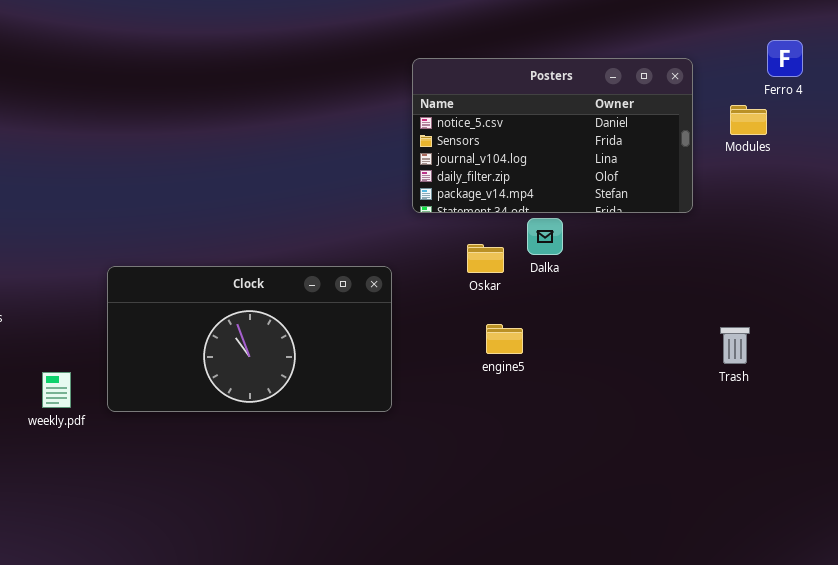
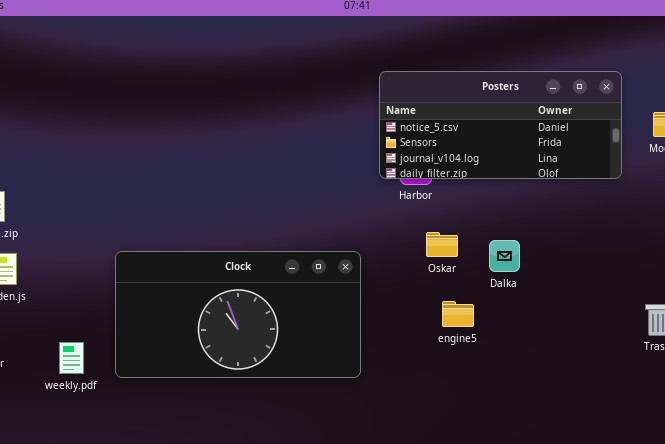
Posters: [412,58,693,213] -> [379,71,622,179], resized
Dalka: [527,218,563,255] -> [489,240,520,272], moved

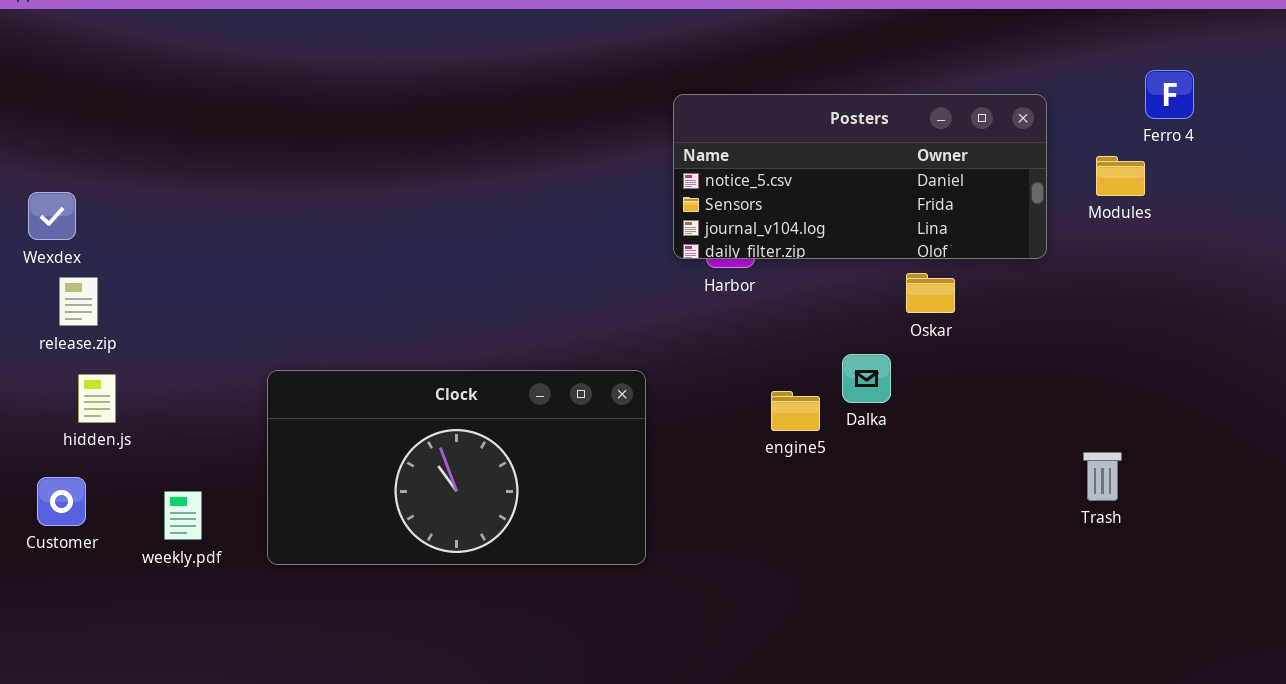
Oskar: [426,232,458,257] -> [906,273,955,313], moved
engine5: [442,301,474,327] -> [771,391,820,431], moved
weekly.pdf: [59,342,84,374] -> [164,491,202,540], moved

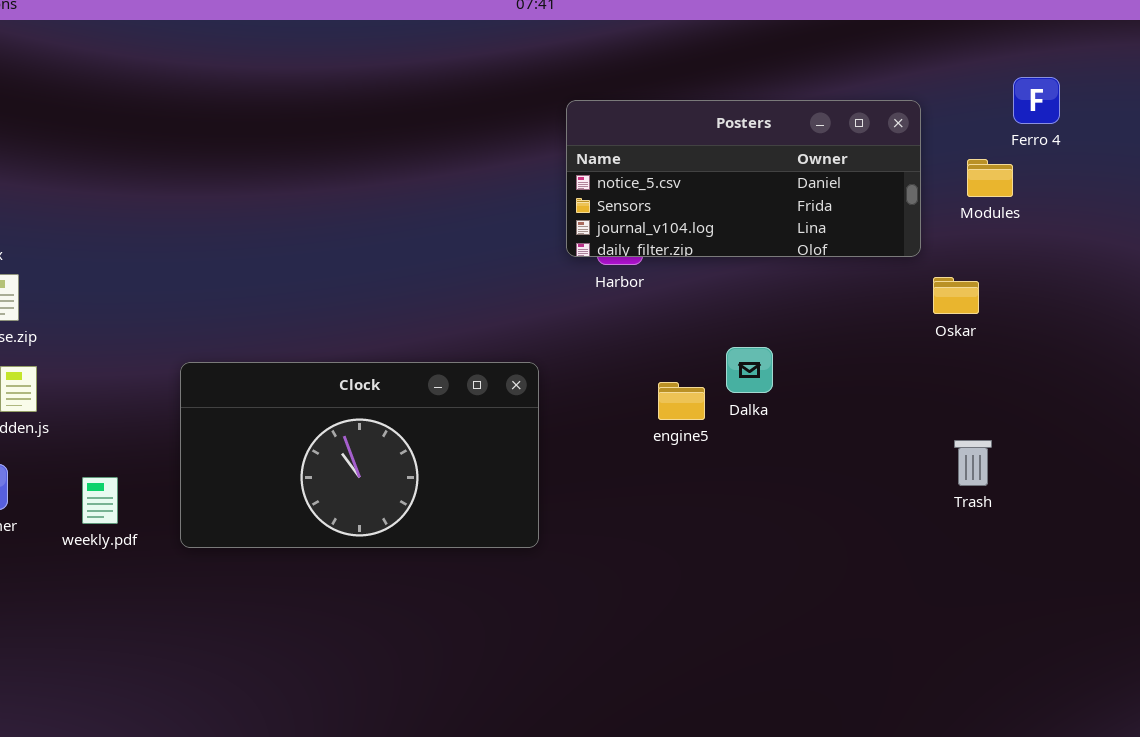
Oskar: [906,273,955,313] -> [933,277,979,314], moved

